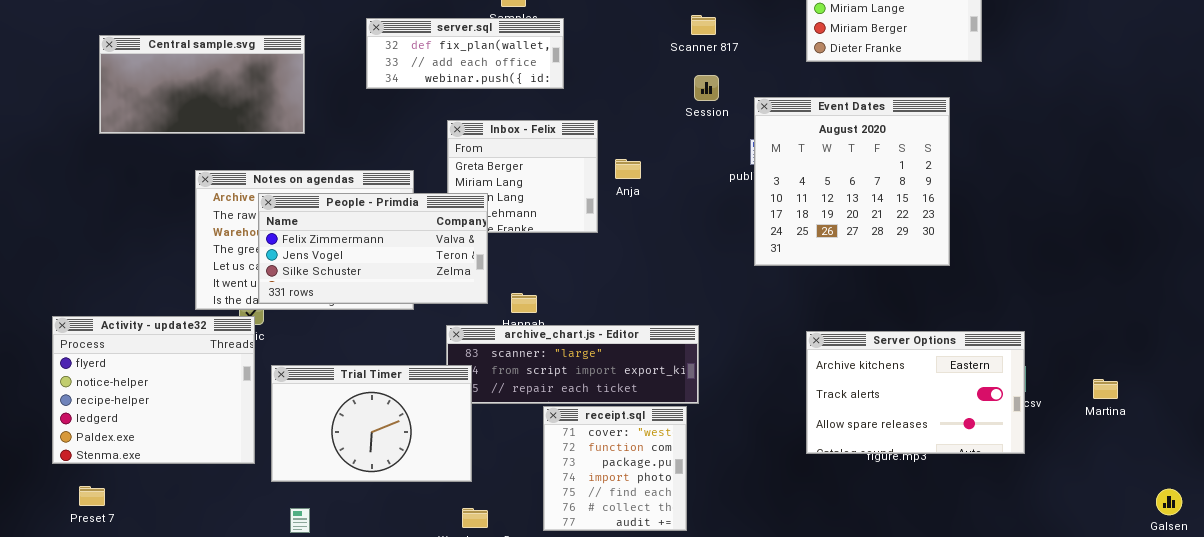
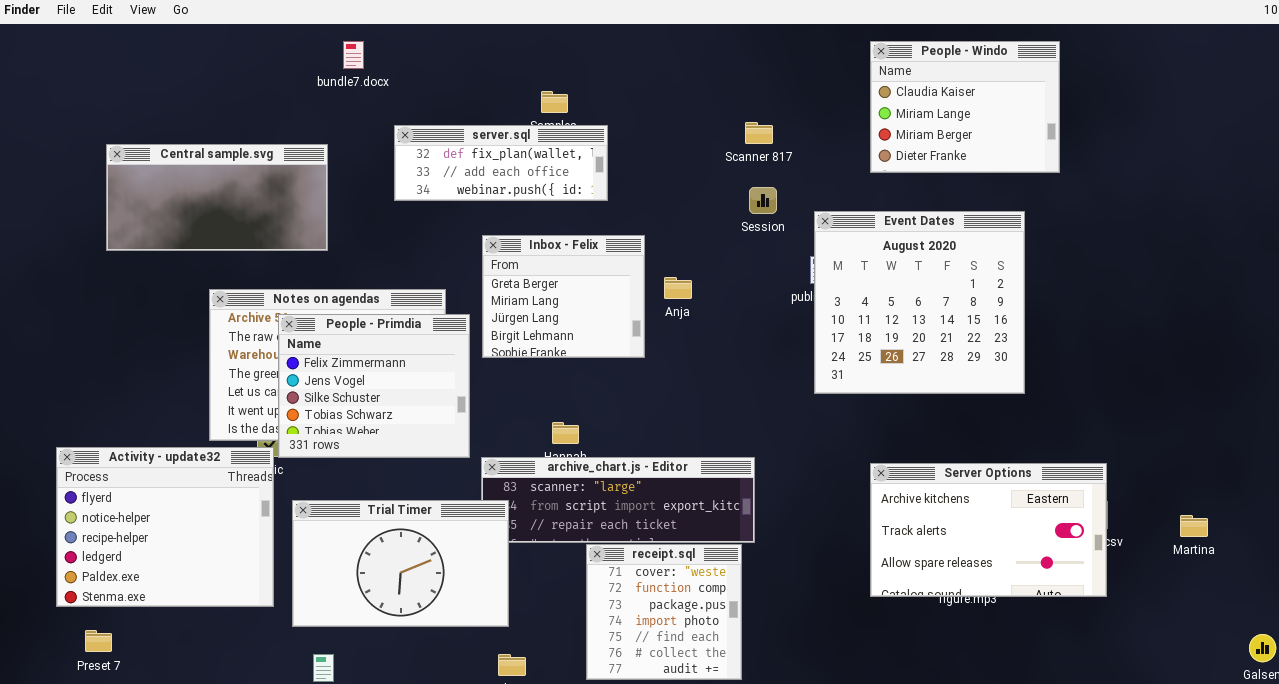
People - Primdia: [258,193,488,304] -> [278,314,470,458], resized

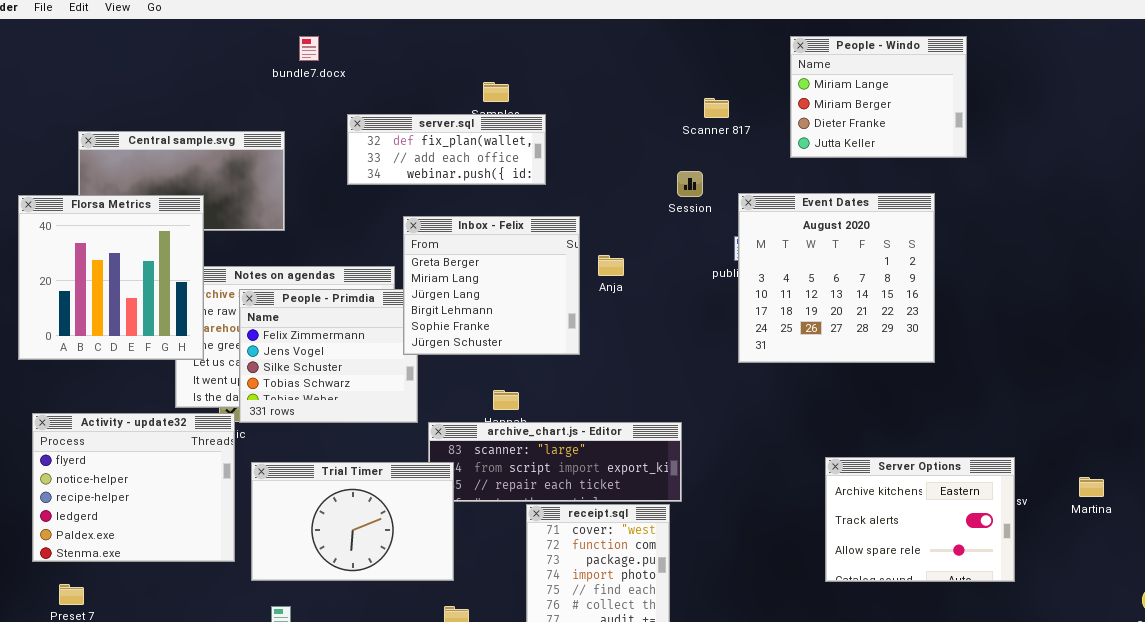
People - Windo: [870,41,1060,173] -> [790,36,967,158], scrolled down 1 row
Scanner 817: [745,122,773,144] -> [704,98,729,118], moved
Florsa Metrics: none -> [18,195,204,360], opened
Inbox - Felix: [482,235,645,358] -> [403,216,580,355], resized
Server Options: [870,463,1107,597] -> [825,457,1015,582], moved, resized

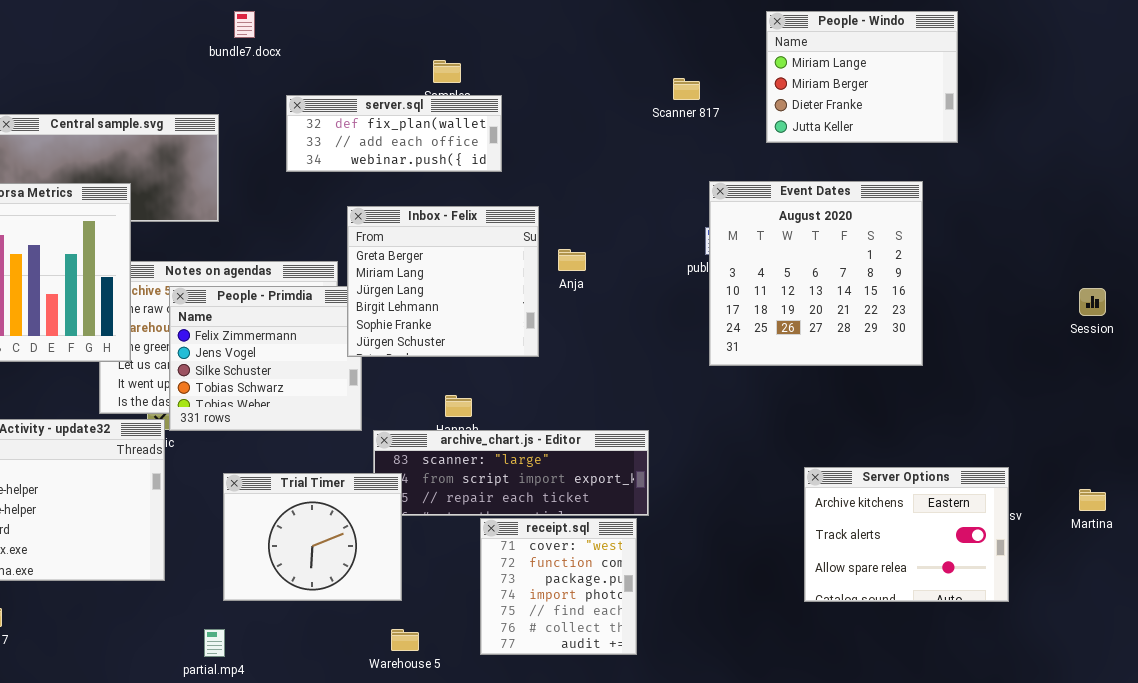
Session: [677,171,703,197] -> [1079,288,1106,316], moved
Trial Timer: [251,462,454,581] -> [223,473,402,601], resized

